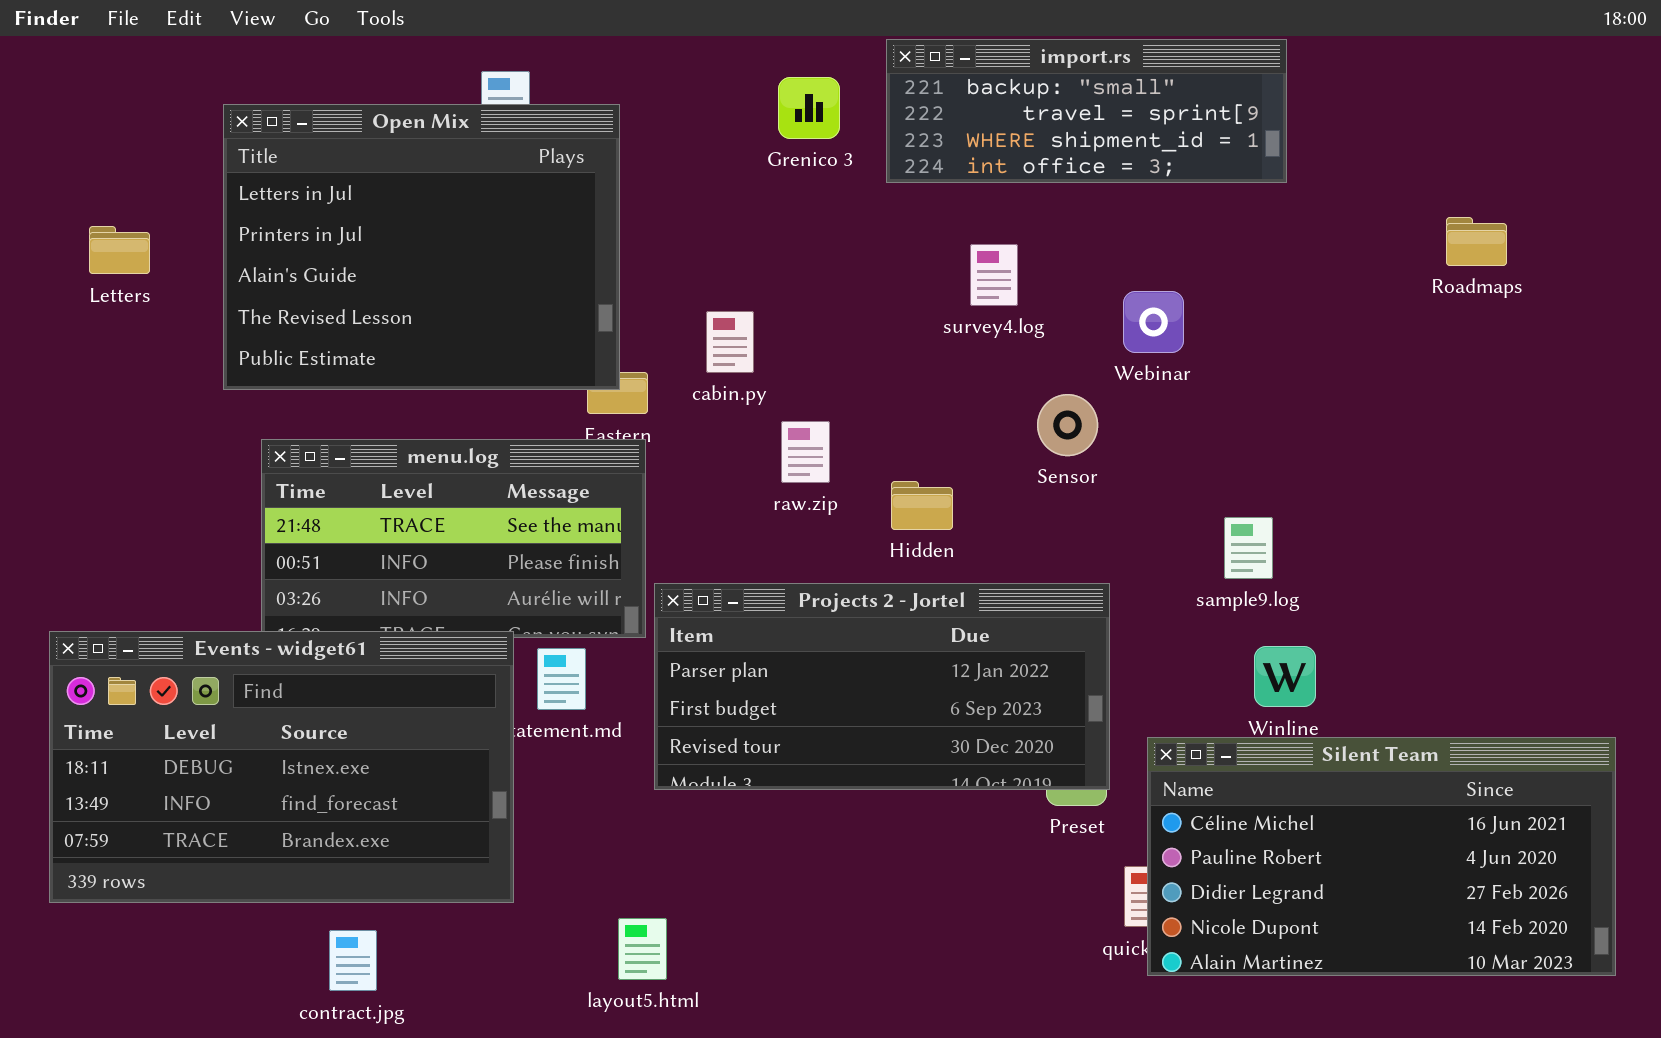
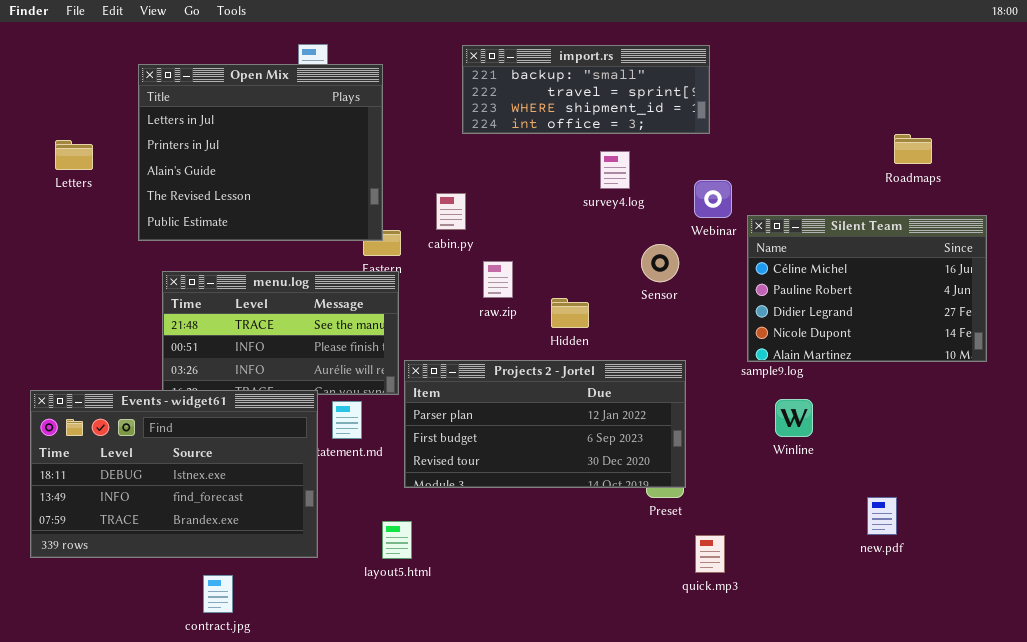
import.rs: [886,39,1287,183] -> [462,45,710,134], moved
Silent Team: [1147,737,1616,976] -> [747,215,987,362], moved, resized
layout5.html: [618,918,667,980] -> [382,521,412,559], moved

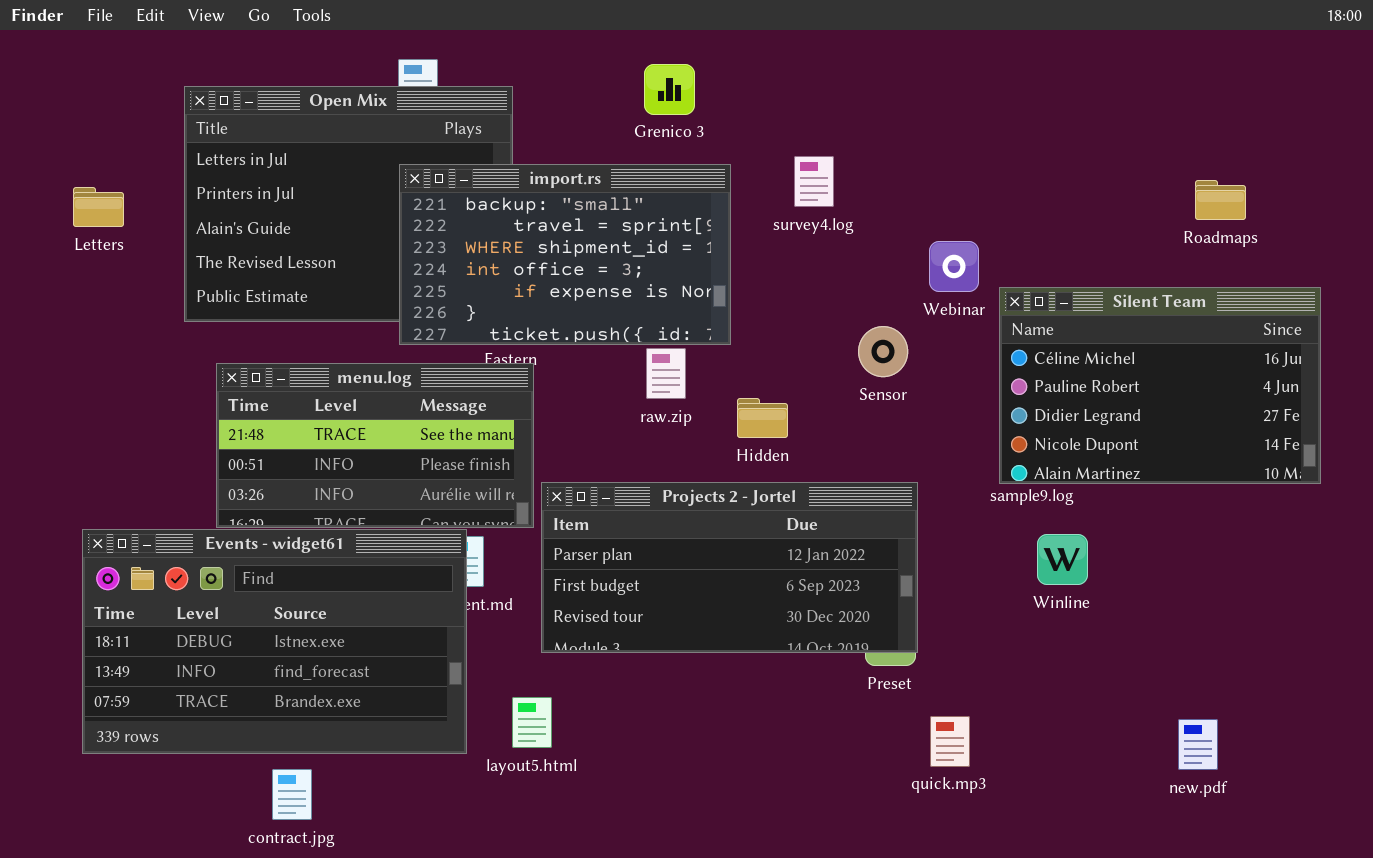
import.rs: [462,45,710,134] -> [399,164,731,345], moved, resized
survey4.log: [600,151,630,189] -> [794,156,834,207], moved
Events - widget61: [30,390,318,558] -> [82,529,467,754], moved
new.pdf: [867,497,897,535] -> [1178,719,1218,770], moved

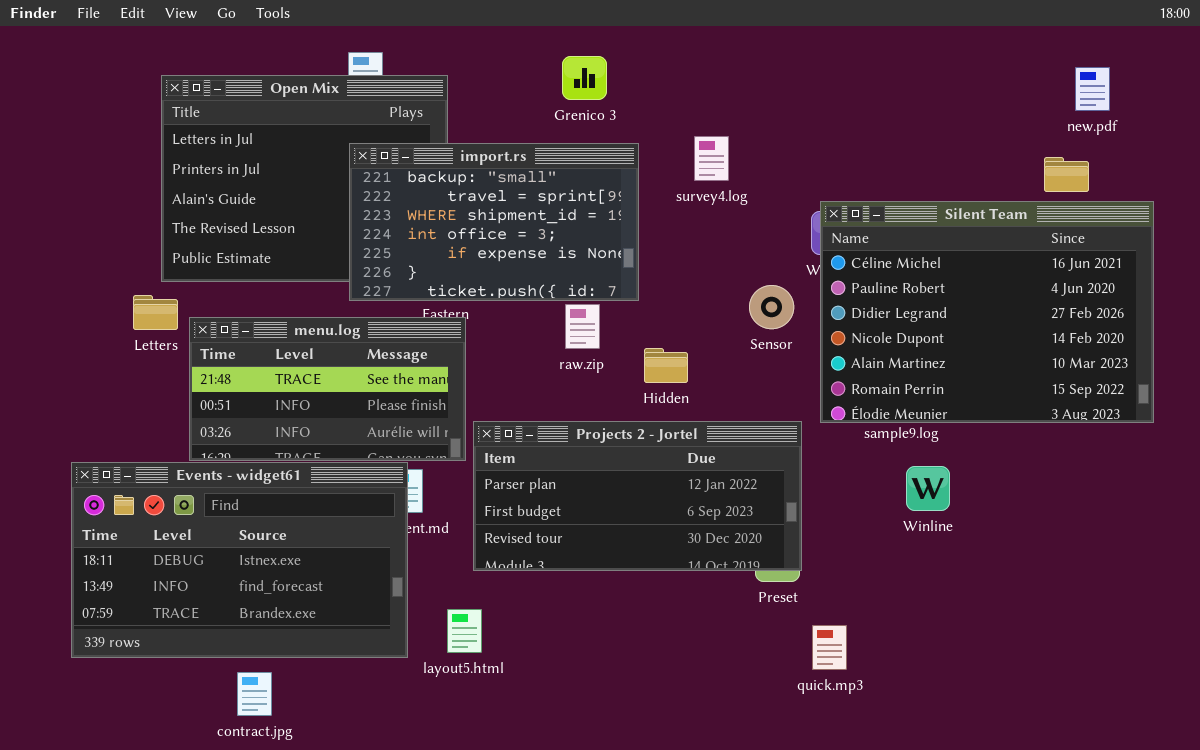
Letters: [73,187,124,227] -> [133,295,178,330], moved
Silent Team: [999,287,1321,484] -> [820,201,1154,423], resized
new.pdf: [1178,719,1218,770] -> [1075,67,1110,111], moved

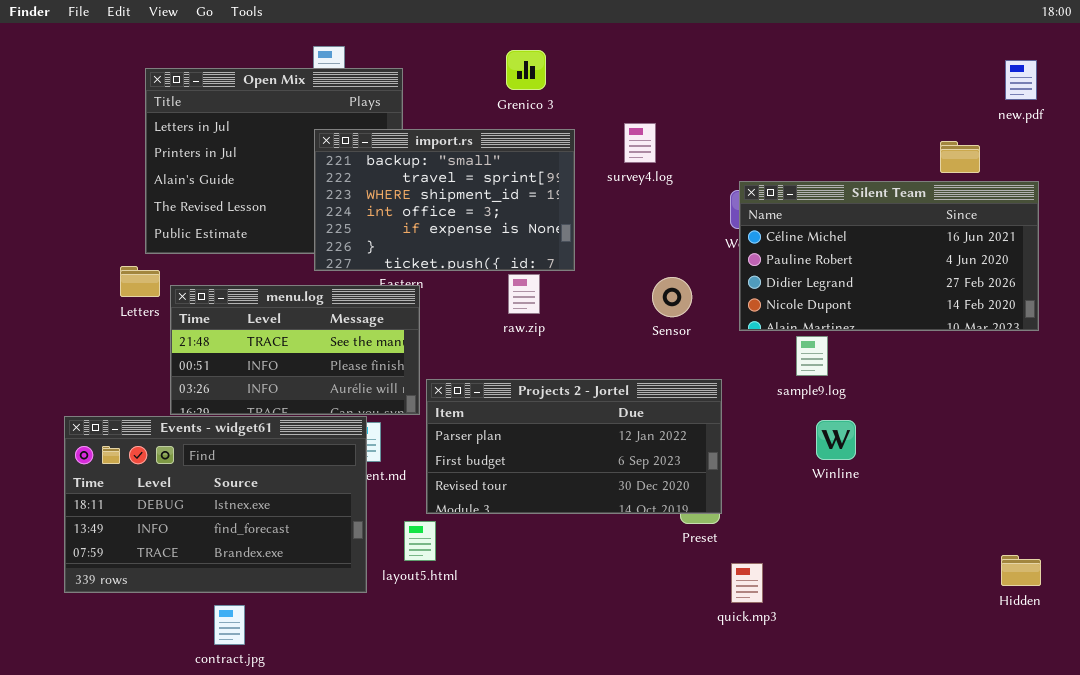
new.pdf: [1075,67,1110,111] -> [1005,60,1037,100], moved
Silent Team: [820,201,1154,423] -> [739,181,1039,331], resized
Sensor: [749,285,794,329] -> [652,277,692,317], moved
Hidden: [644,348,688,383] -> [1001,555,1041,586], moved
layout5.html: [447,609,482,653] -> [404,521,436,561], moved

